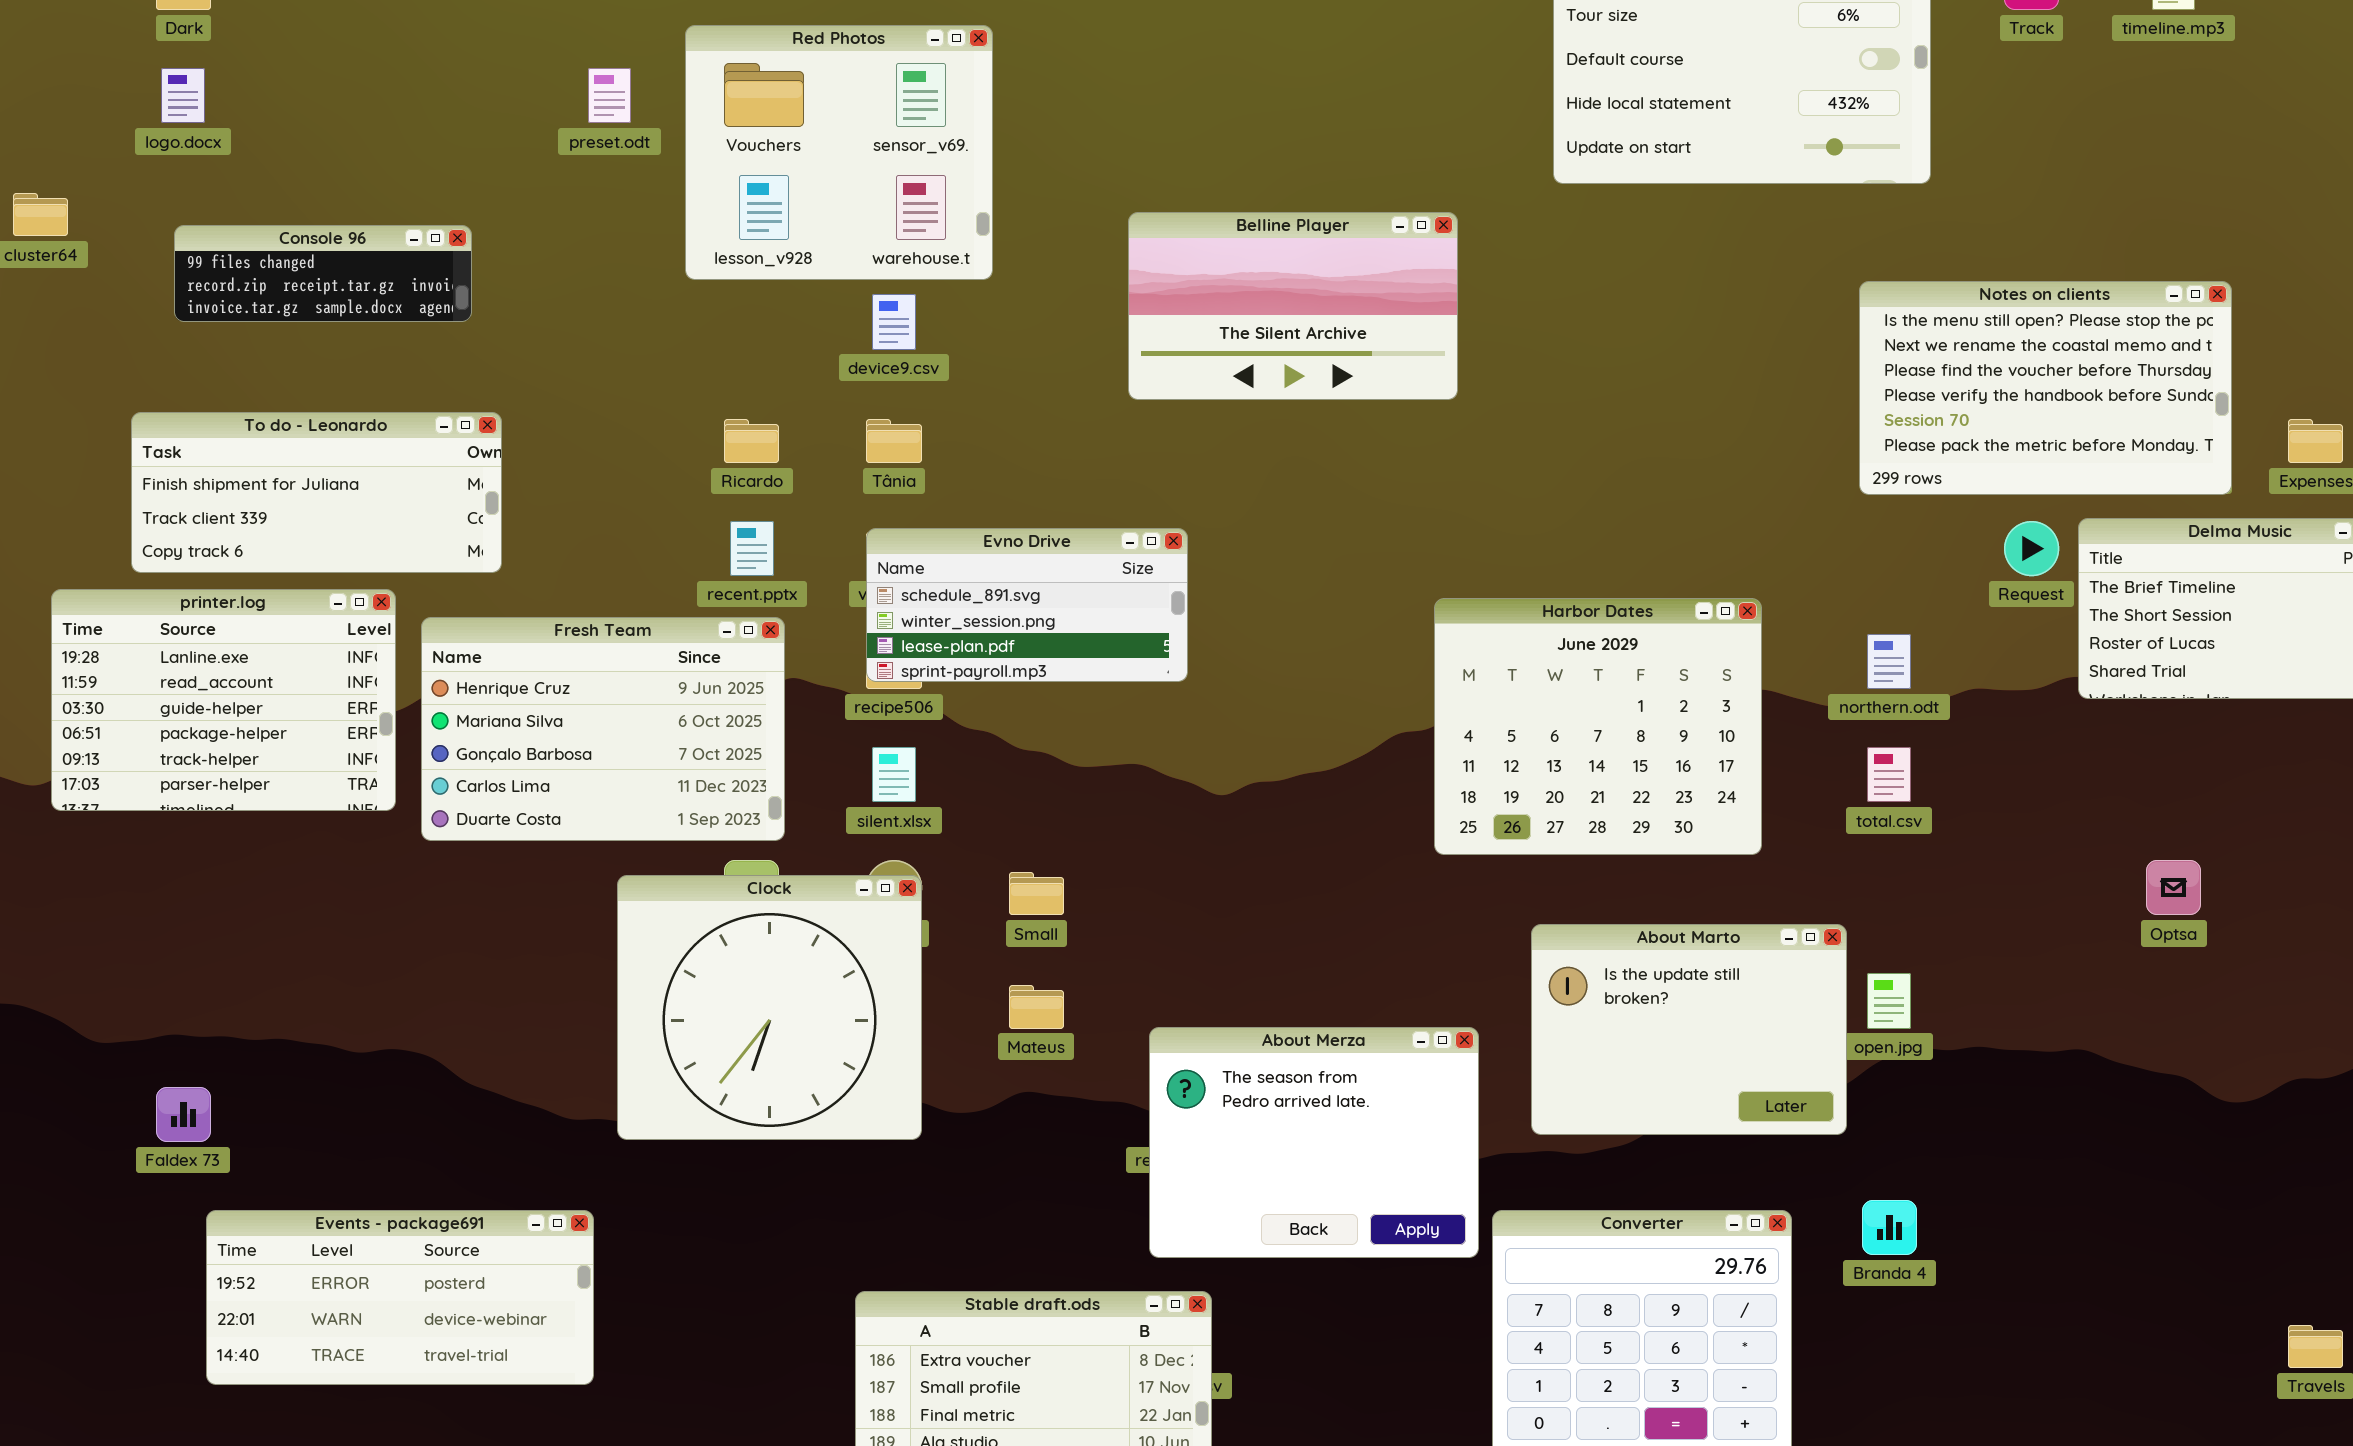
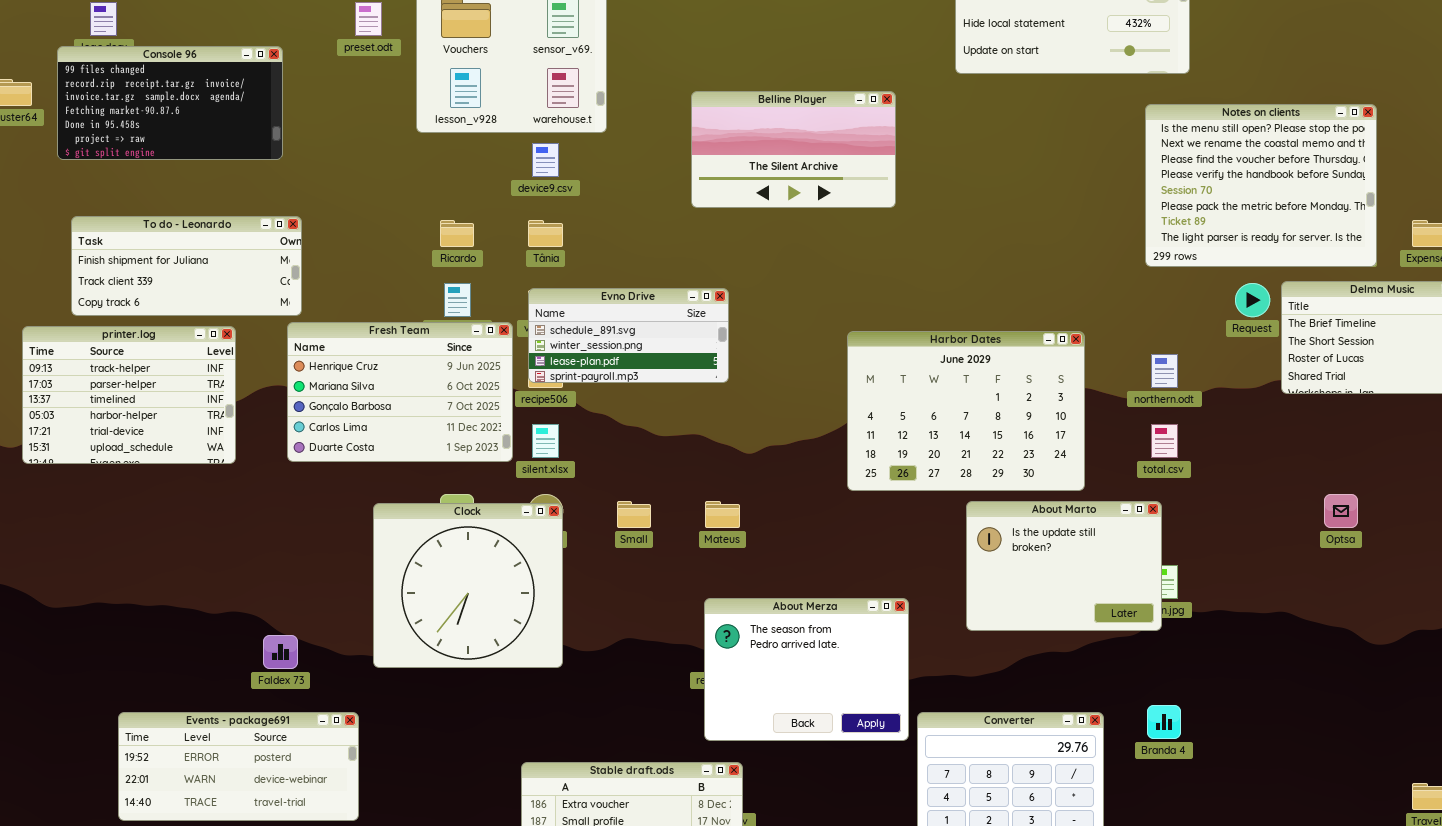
Console 96: [174,225,472,322] -> [57,46,283,160], resized
Notes on clients: [1859,281,2232,495] -> [1145,104,1377,267], resized
printer.log: [51,589,396,811] -> [22,326,236,464], scrolled down 4 rows
Harbor Dates: [1434,598,1762,855] -> [847,331,1085,491], resized
Fresh Team: [421,617,785,841] -> [287,322,513,462], moved
About Marto: [1531,924,1847,1135] -> [966,501,1162,631], moved
Mateus: [1009,985,1064,1029] -> [705,501,740,528], moved
Faldex 73: [156,1087,211,1142] -> [263,635,298,669], moved

